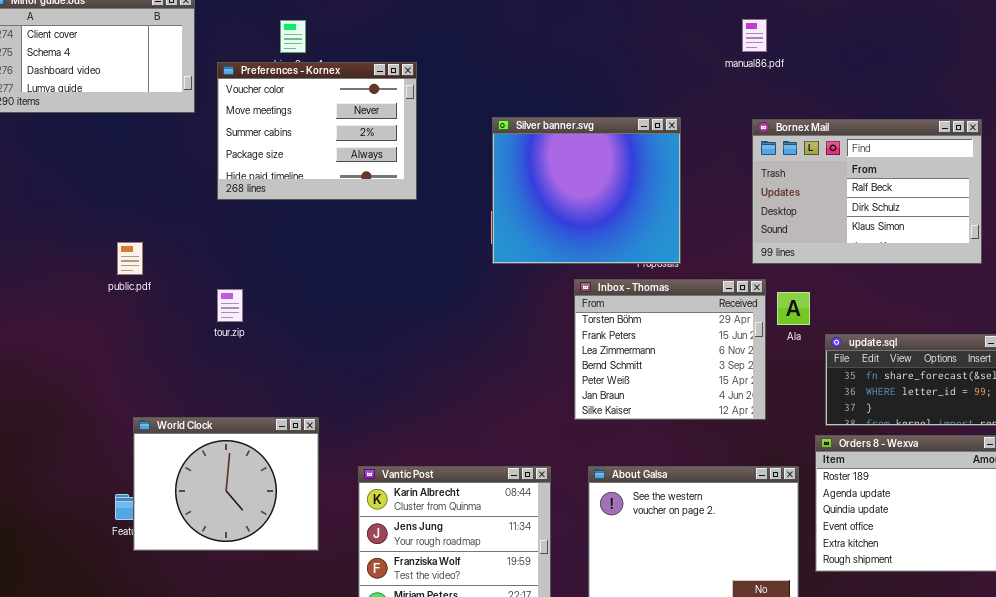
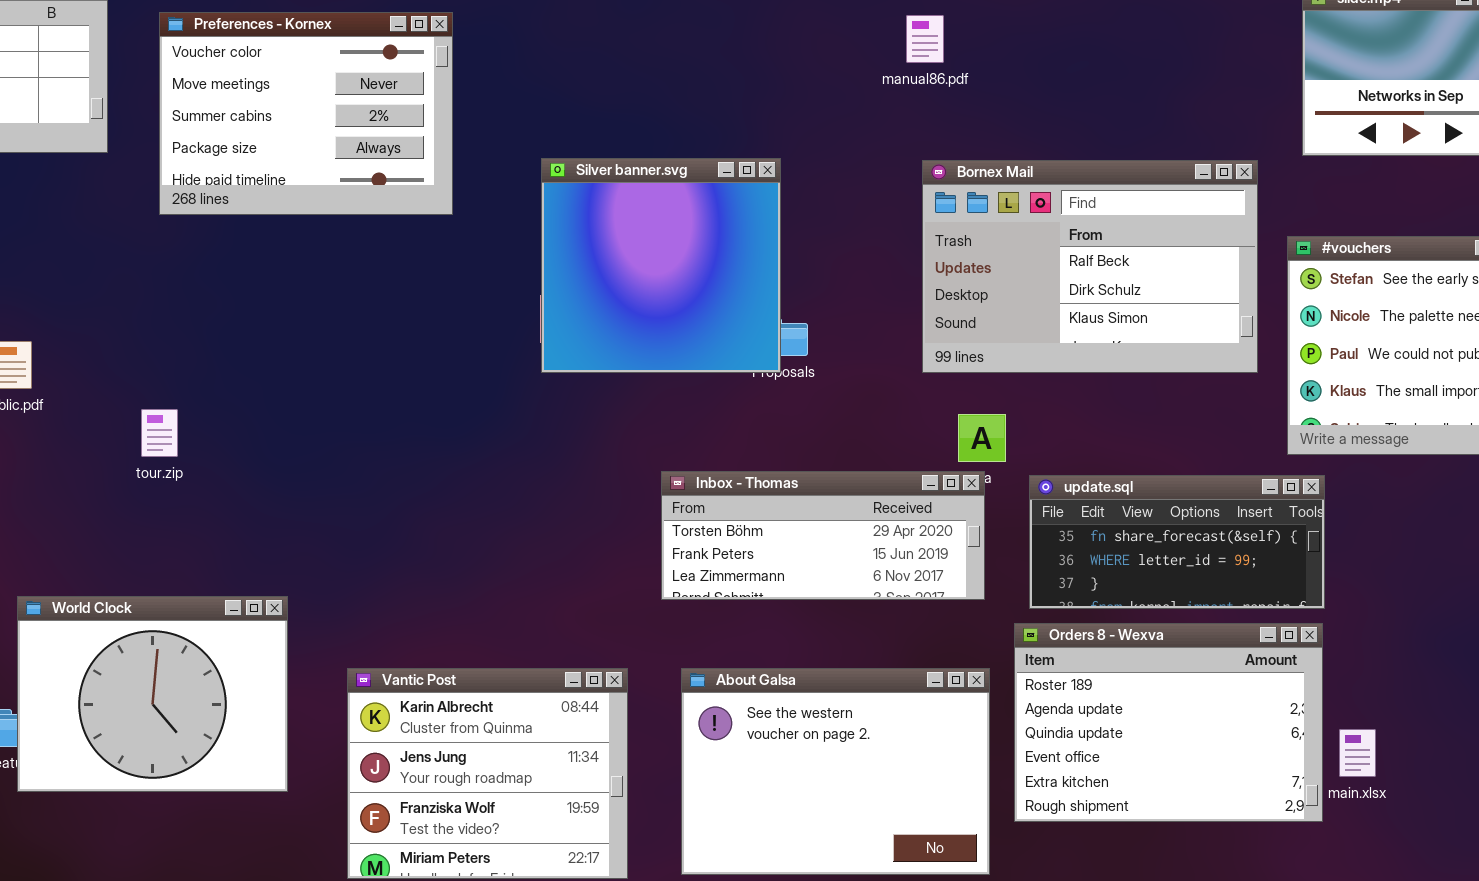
Preferences - Kornex: [217,62,417,200] -> [159,12,453,215], moved
Silver banner.svg: [492,117,681,264] -> [541,158,781,373], resized
Inbox - Thomas: [574,279,766,420] -> [661,471,985,600], resized

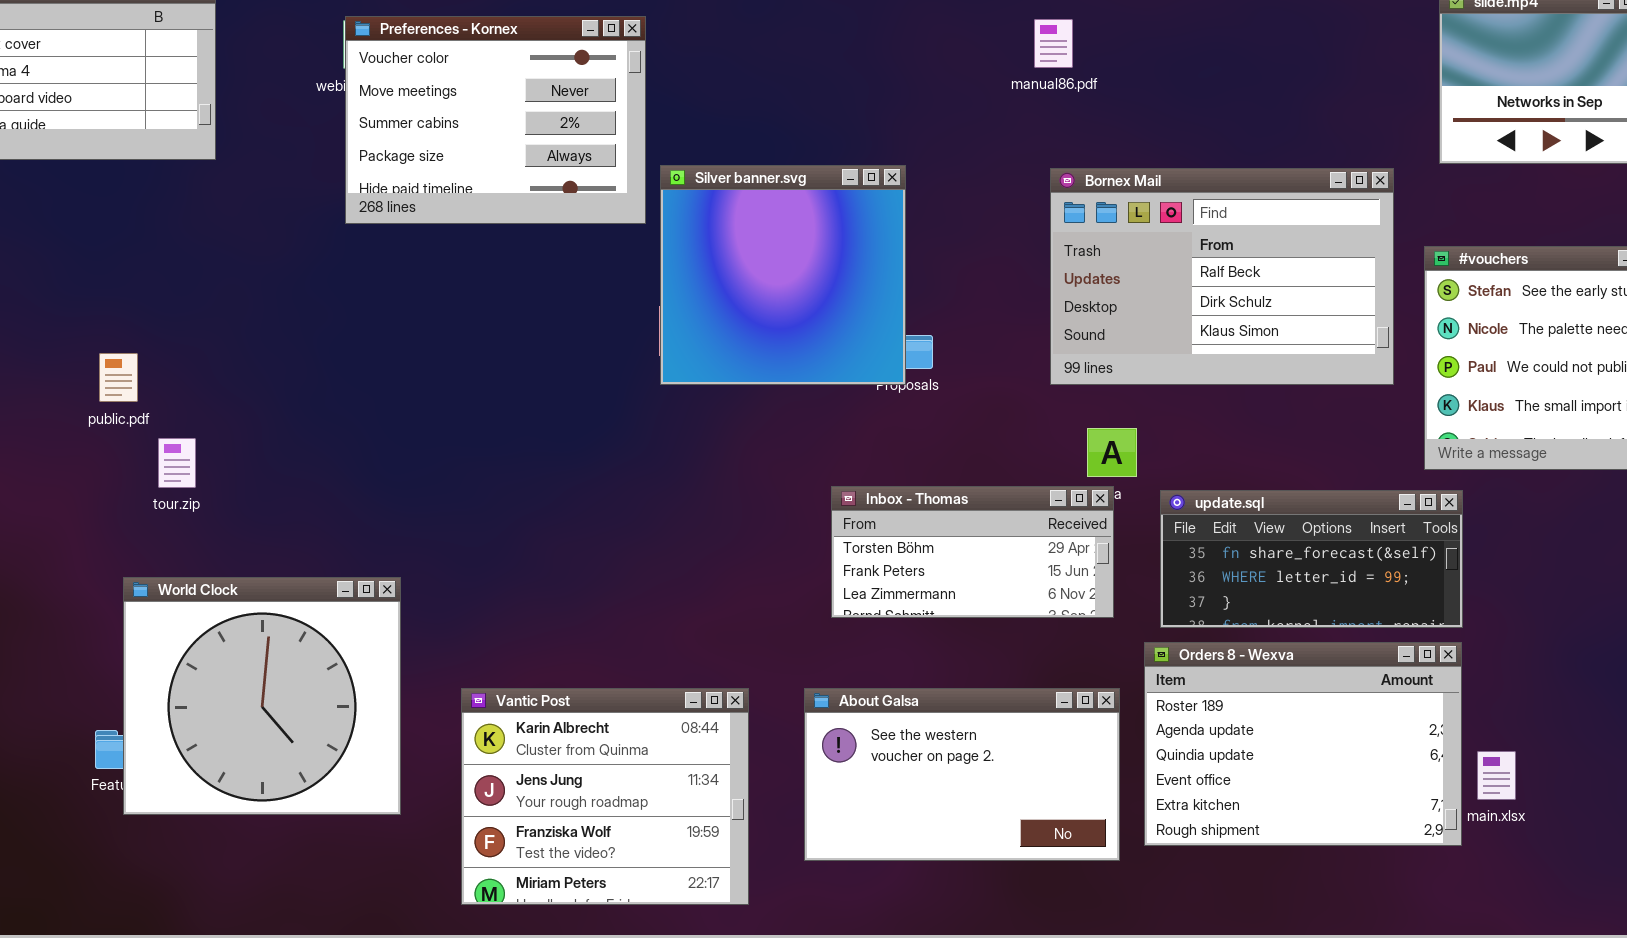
Preferences - Kornex: [159,12,453,215] -> [345,16,646,224], moved
tour.zip: [141,409,178,457] -> [158,438,196,488], moved
Inbox - Thomas: [661,471,985,600] -> [831,486,1114,618], resized
World Clock: [17,596,288,792] -> [123,577,401,815], resized
About Galsa: [681,668,990,875] -> [804,688,1120,861], resized

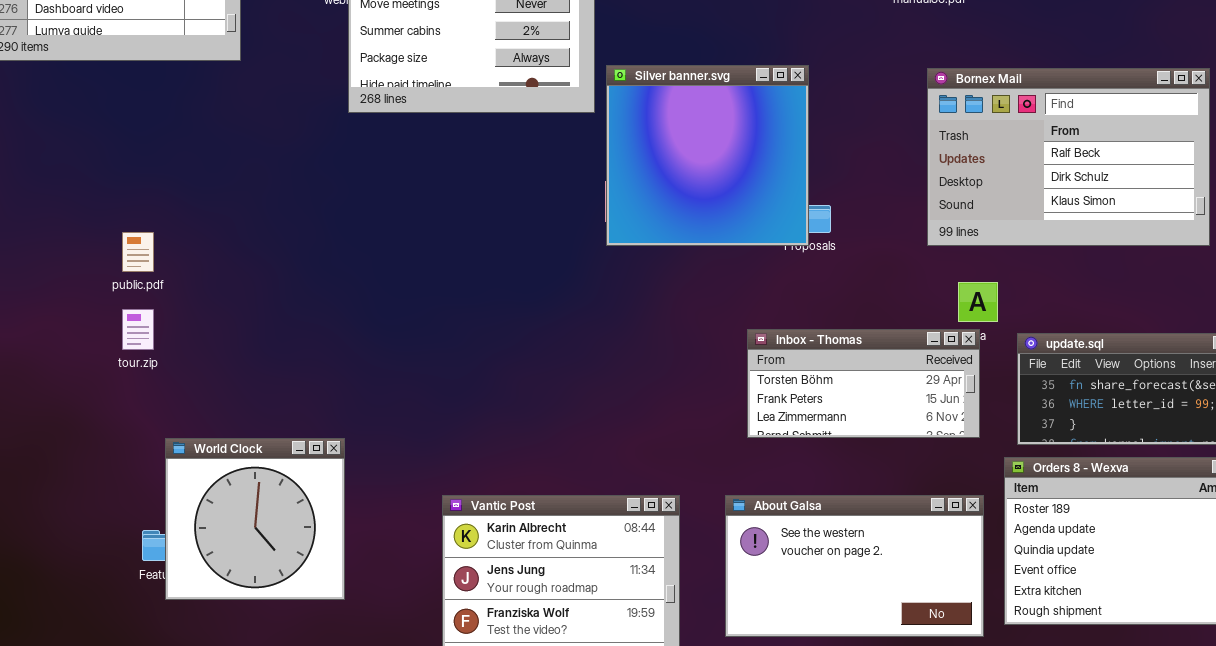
public.pdf: [99,353,138,402] -> [122,232,154,272], moved
tour.zip: [158,438,196,488] -> [122,309,154,350], moved
World Clock: [123,577,401,815] -> [165,438,345,600], resized

